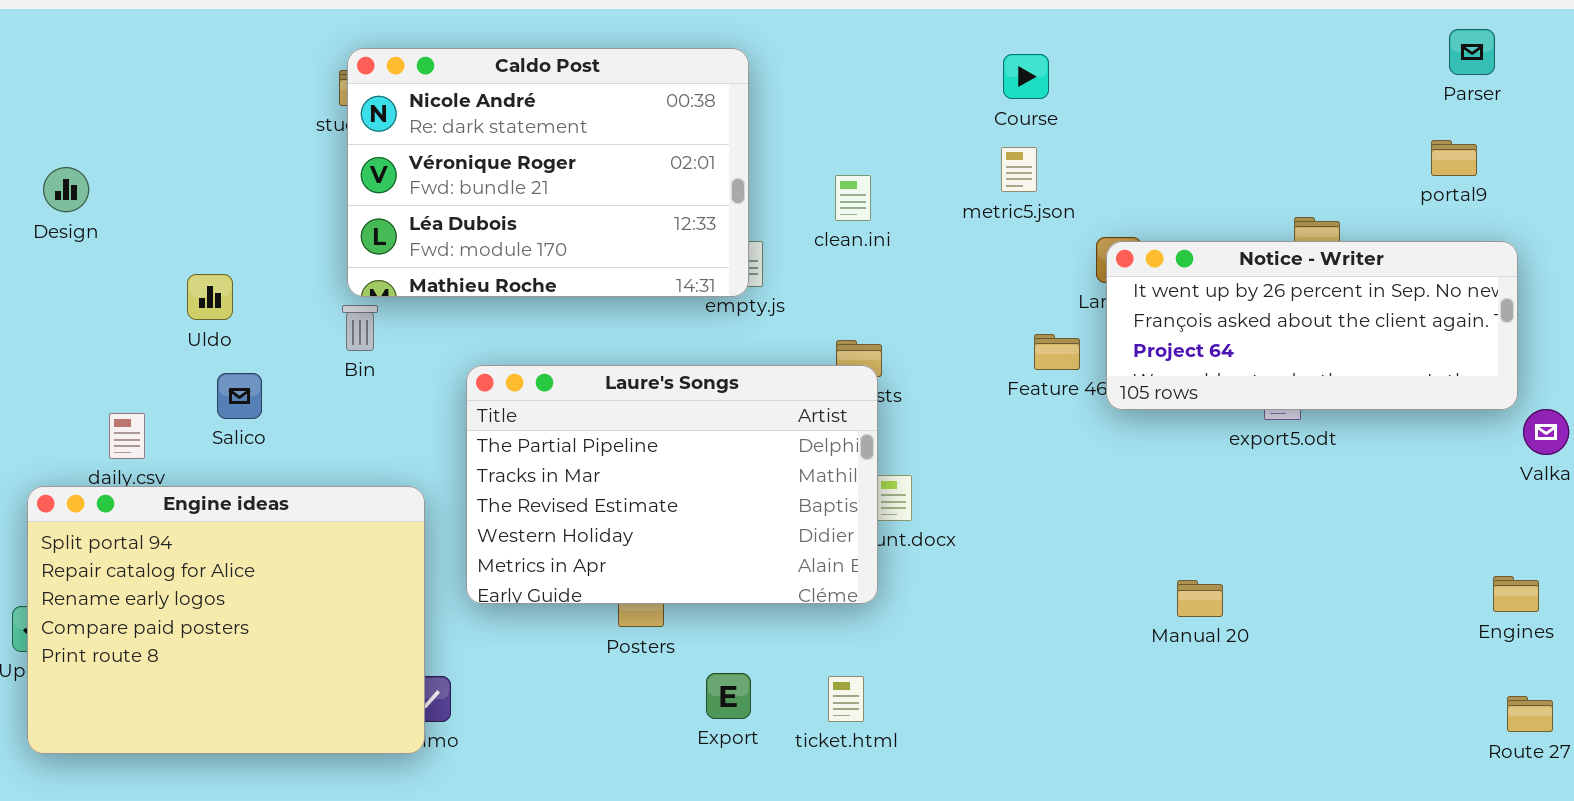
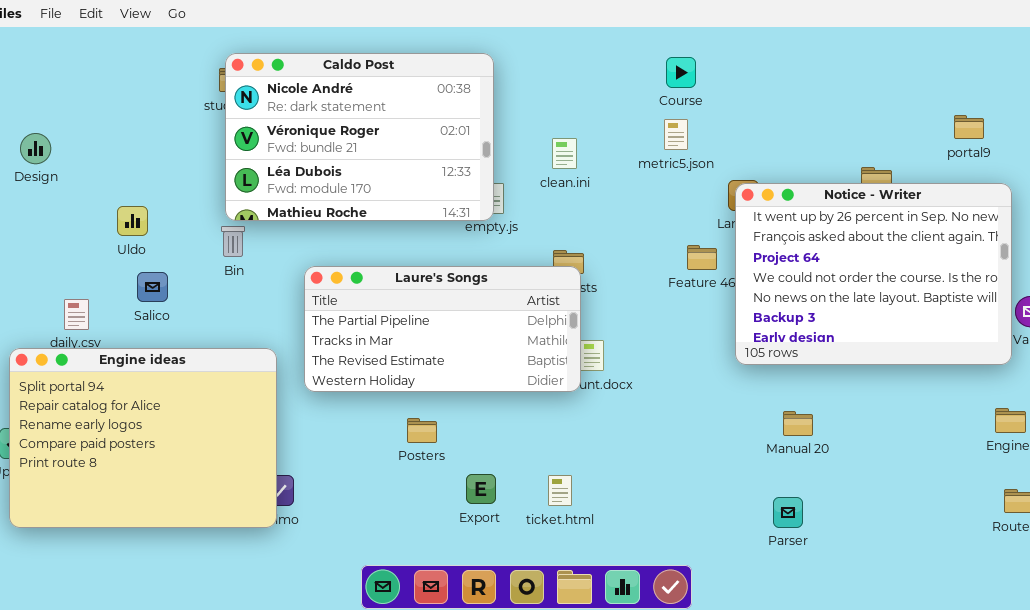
Parser: [1449,29,1495,75] -> [773,497,803,528], moved
Notice - Writer: [1106,241,1518,410] -> [735,183,1012,365], resized
Laure's Songs: [466,365,878,604] -> [304,266,581,392], resized

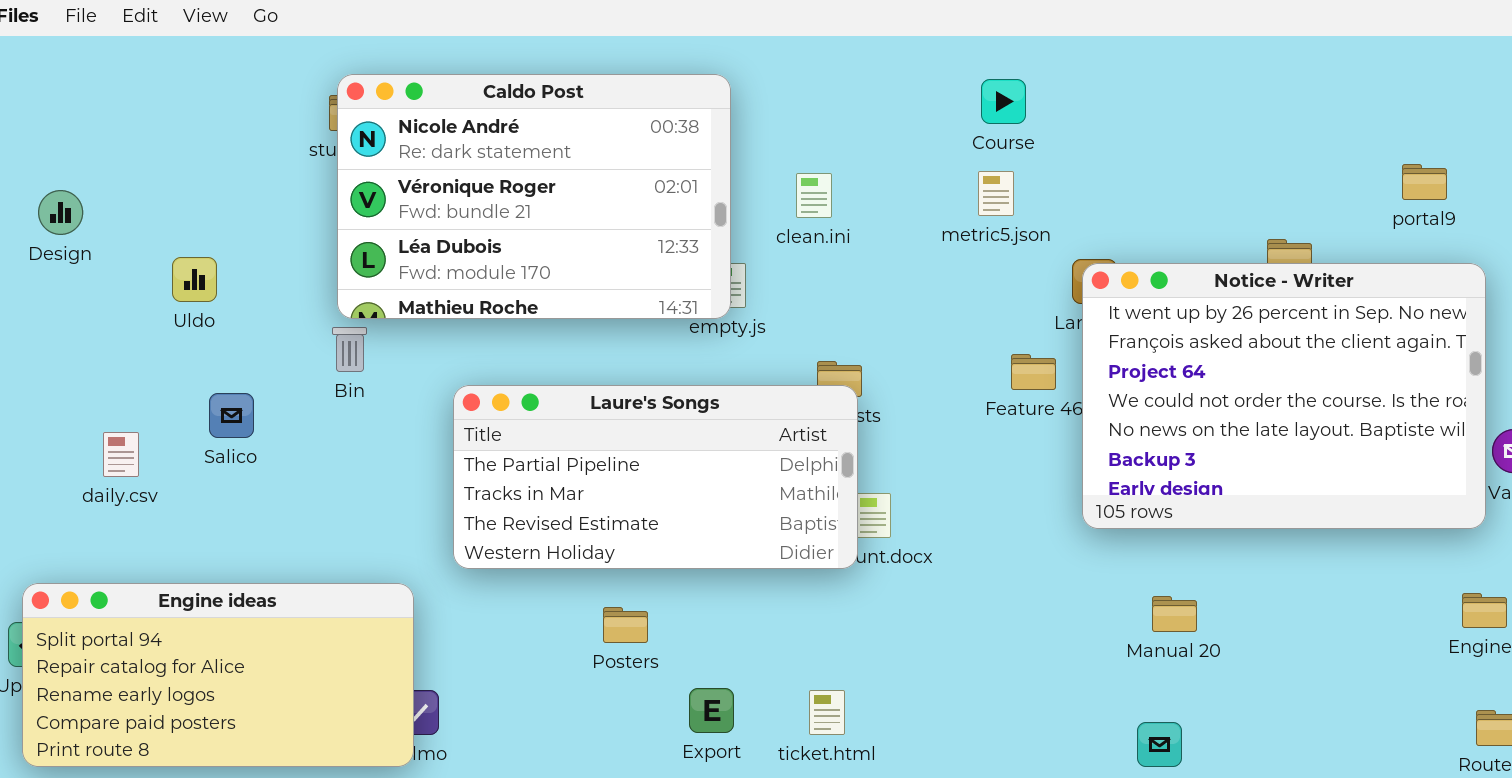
clean.ini: [552,138,577,169] -> [796,173,832,218], moved
Uldo: [117,206,148,236] -> [172,257,217,302], moved
Engine ideas: [9,348,277,528] -> [22,583,414,767], resized

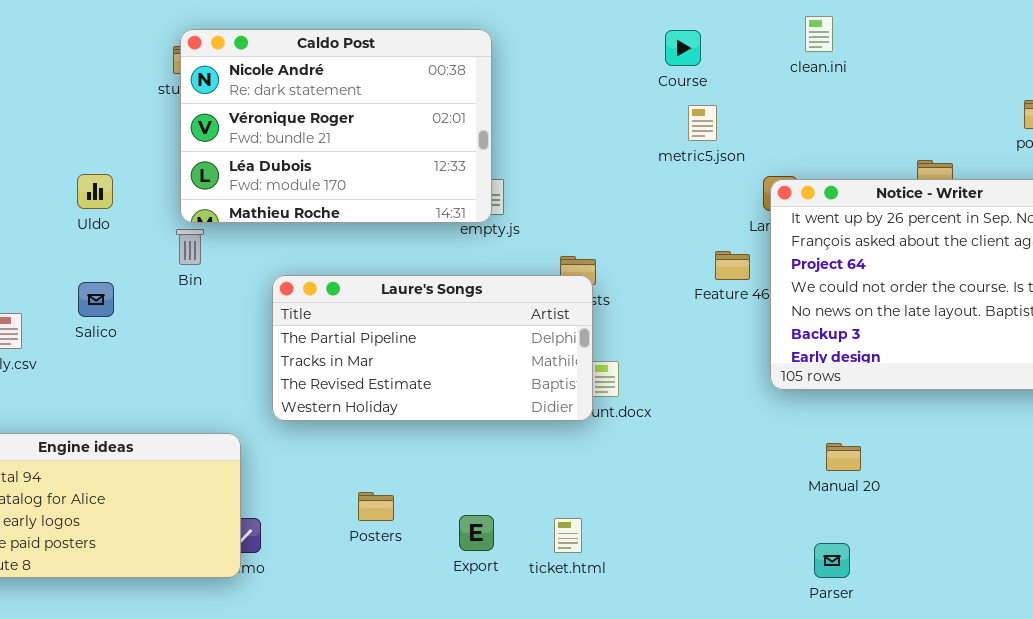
Course: [981,79,1026,124] -> [665,30,701,66], moved
clean.ini: [796,173,832,218] -> [805,16,833,52], moved
Uldo: [172,257,217,302] -> [77,174,113,209], moved
Posters: [603,607,648,643] -> [358,492,394,521], moved

